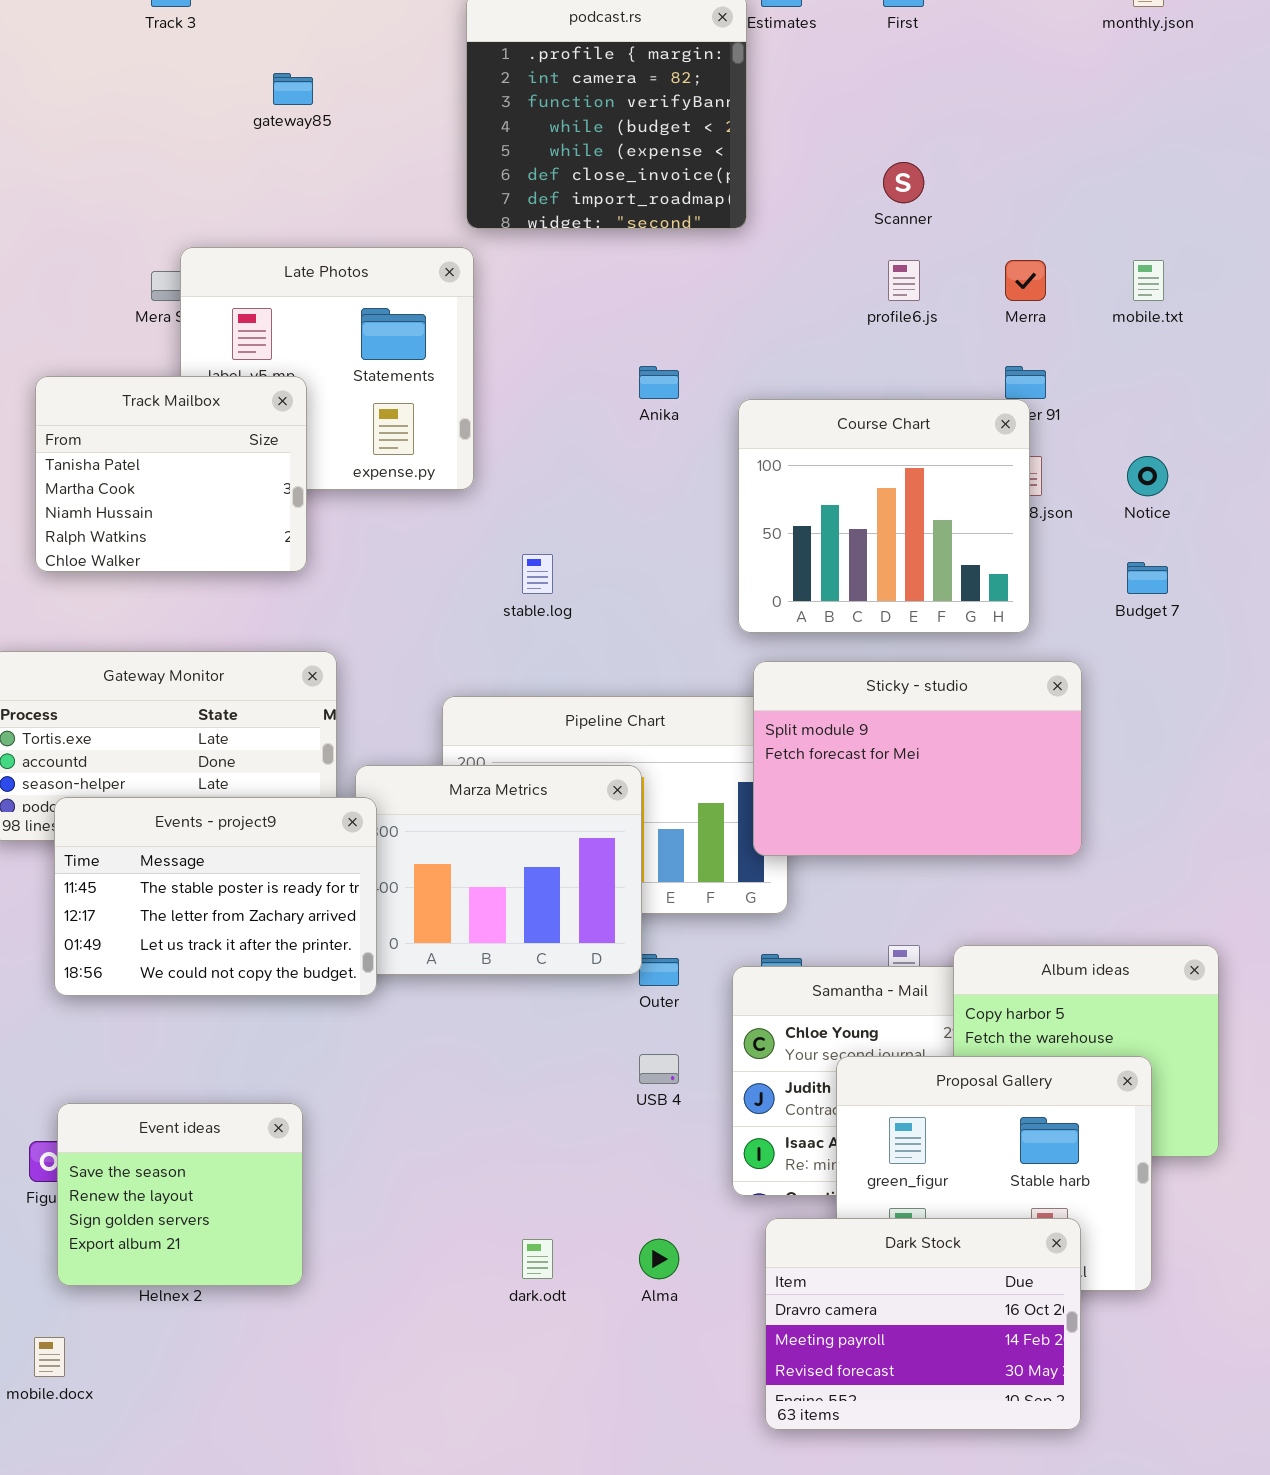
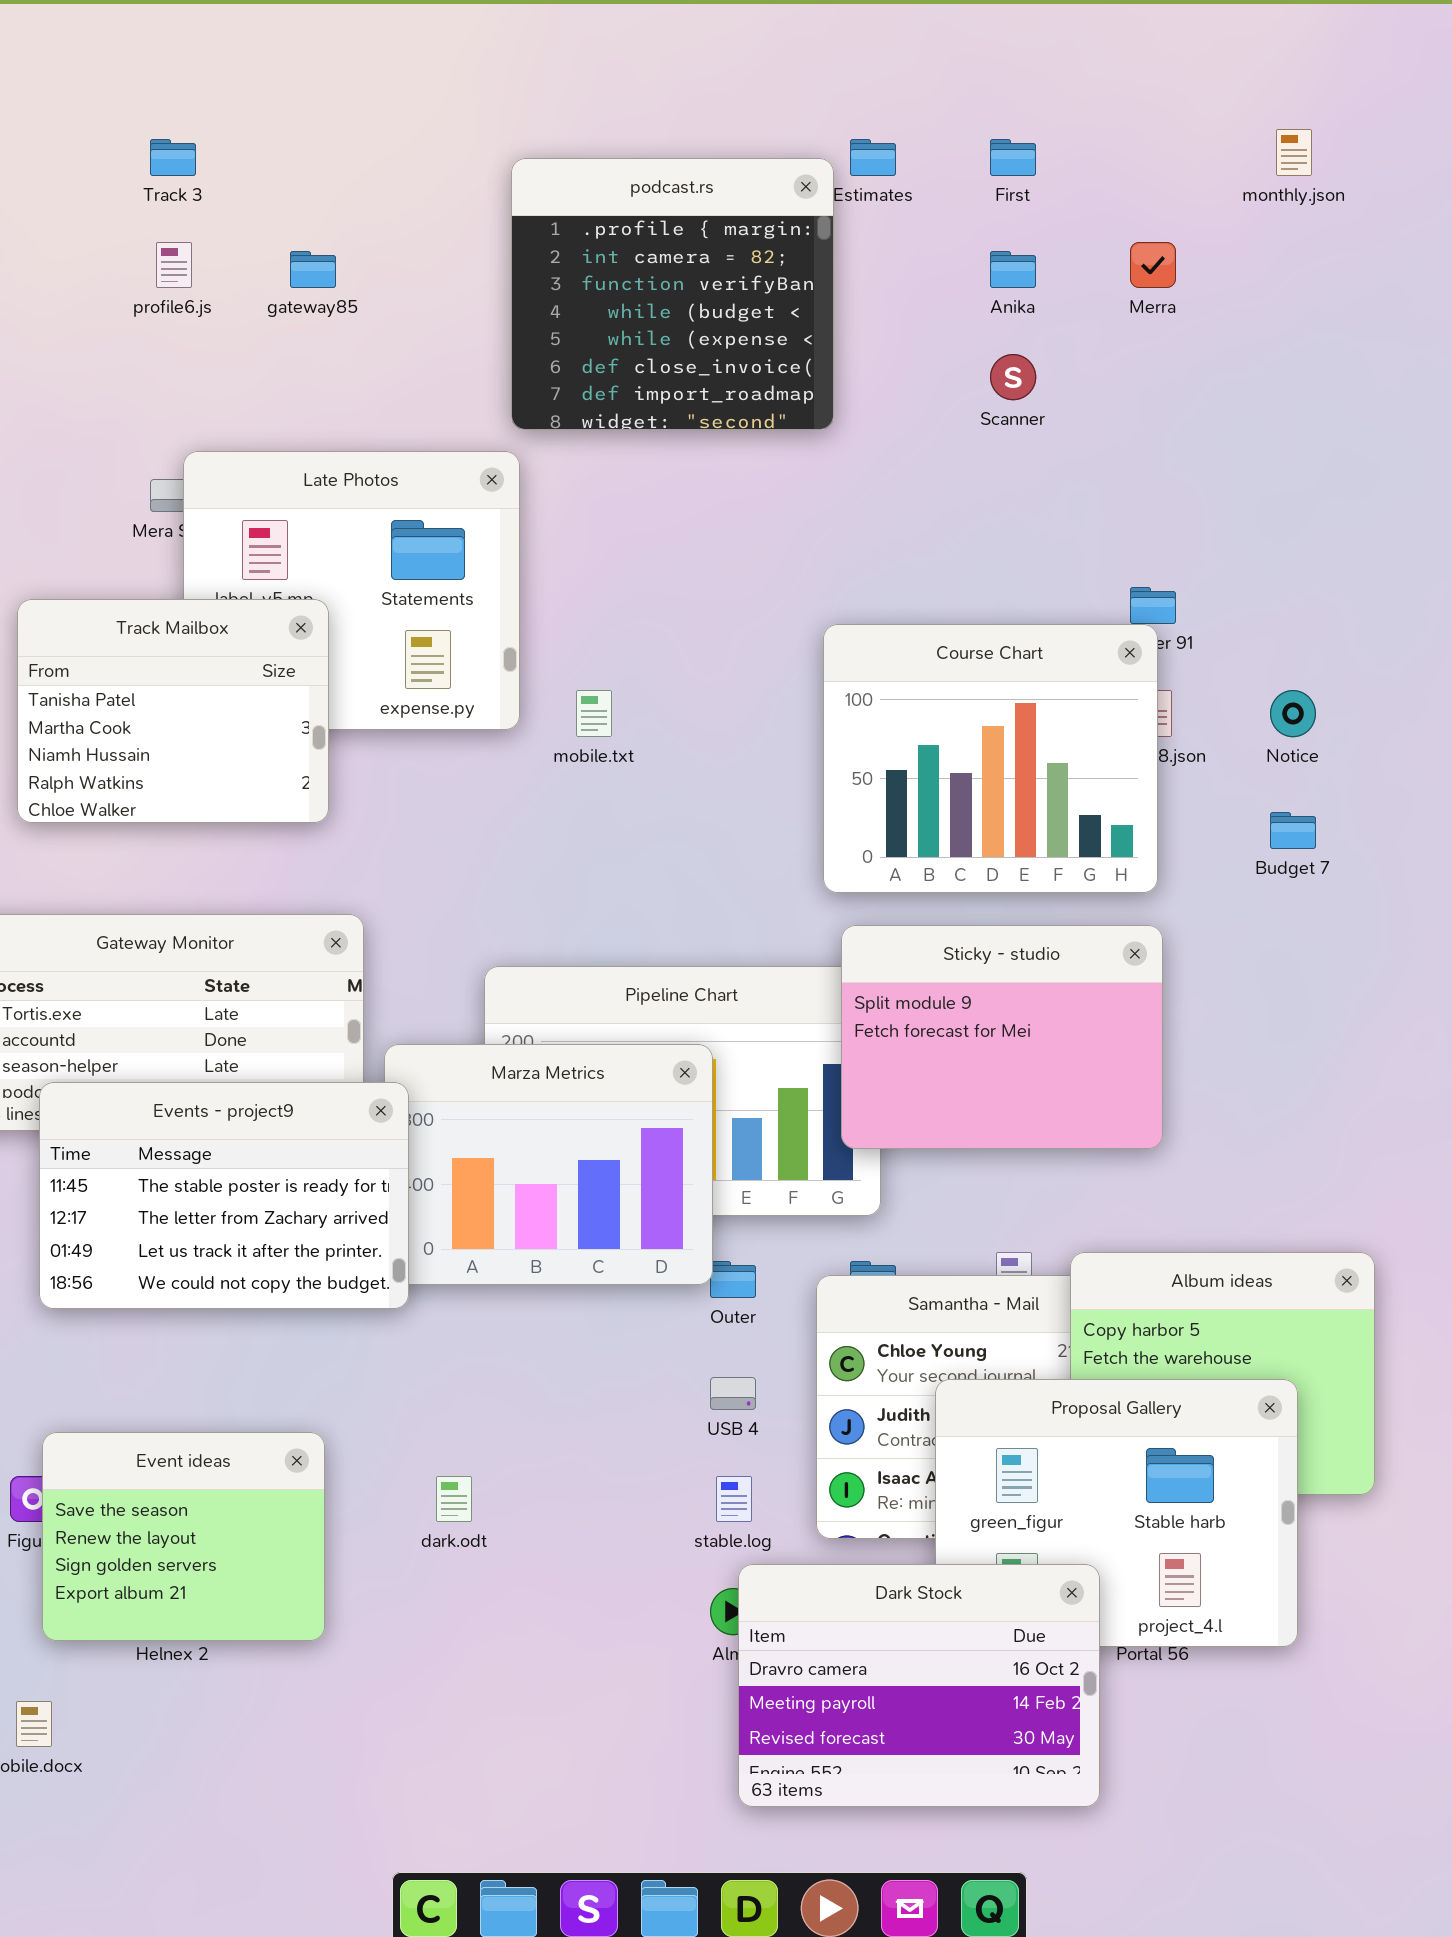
profile6.js: [888,260,920,301] -> [156,242,192,288], moved
Merra: [1005,260,1046,301] -> [1130,242,1176,288], moved
mobile.txt: [1133,260,1164,301] -> [576,690,612,737], moved
Anika: [639,366,679,399] -> [990,251,1036,288], moved
stable.log: [522,554,553,594] -> [716,1476,752,1522], moved
Sticky - studio: [753,661,1082,856] -> [841,925,1163,1149], resized
Dark Stock: [765,1218,1081,1430] -> [738,1564,1100,1807], moved
dark.odt: [522,1239,553,1279] -> [436,1476,472,1522], moved

